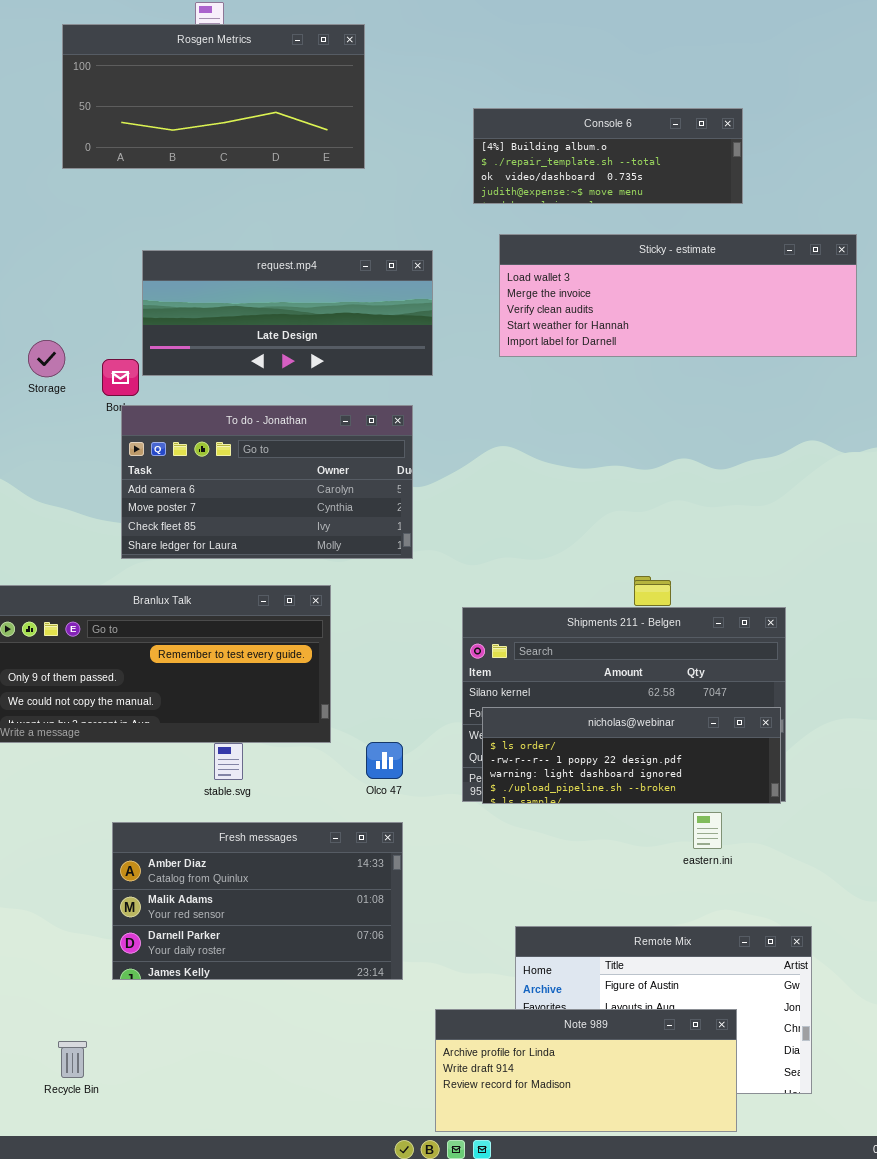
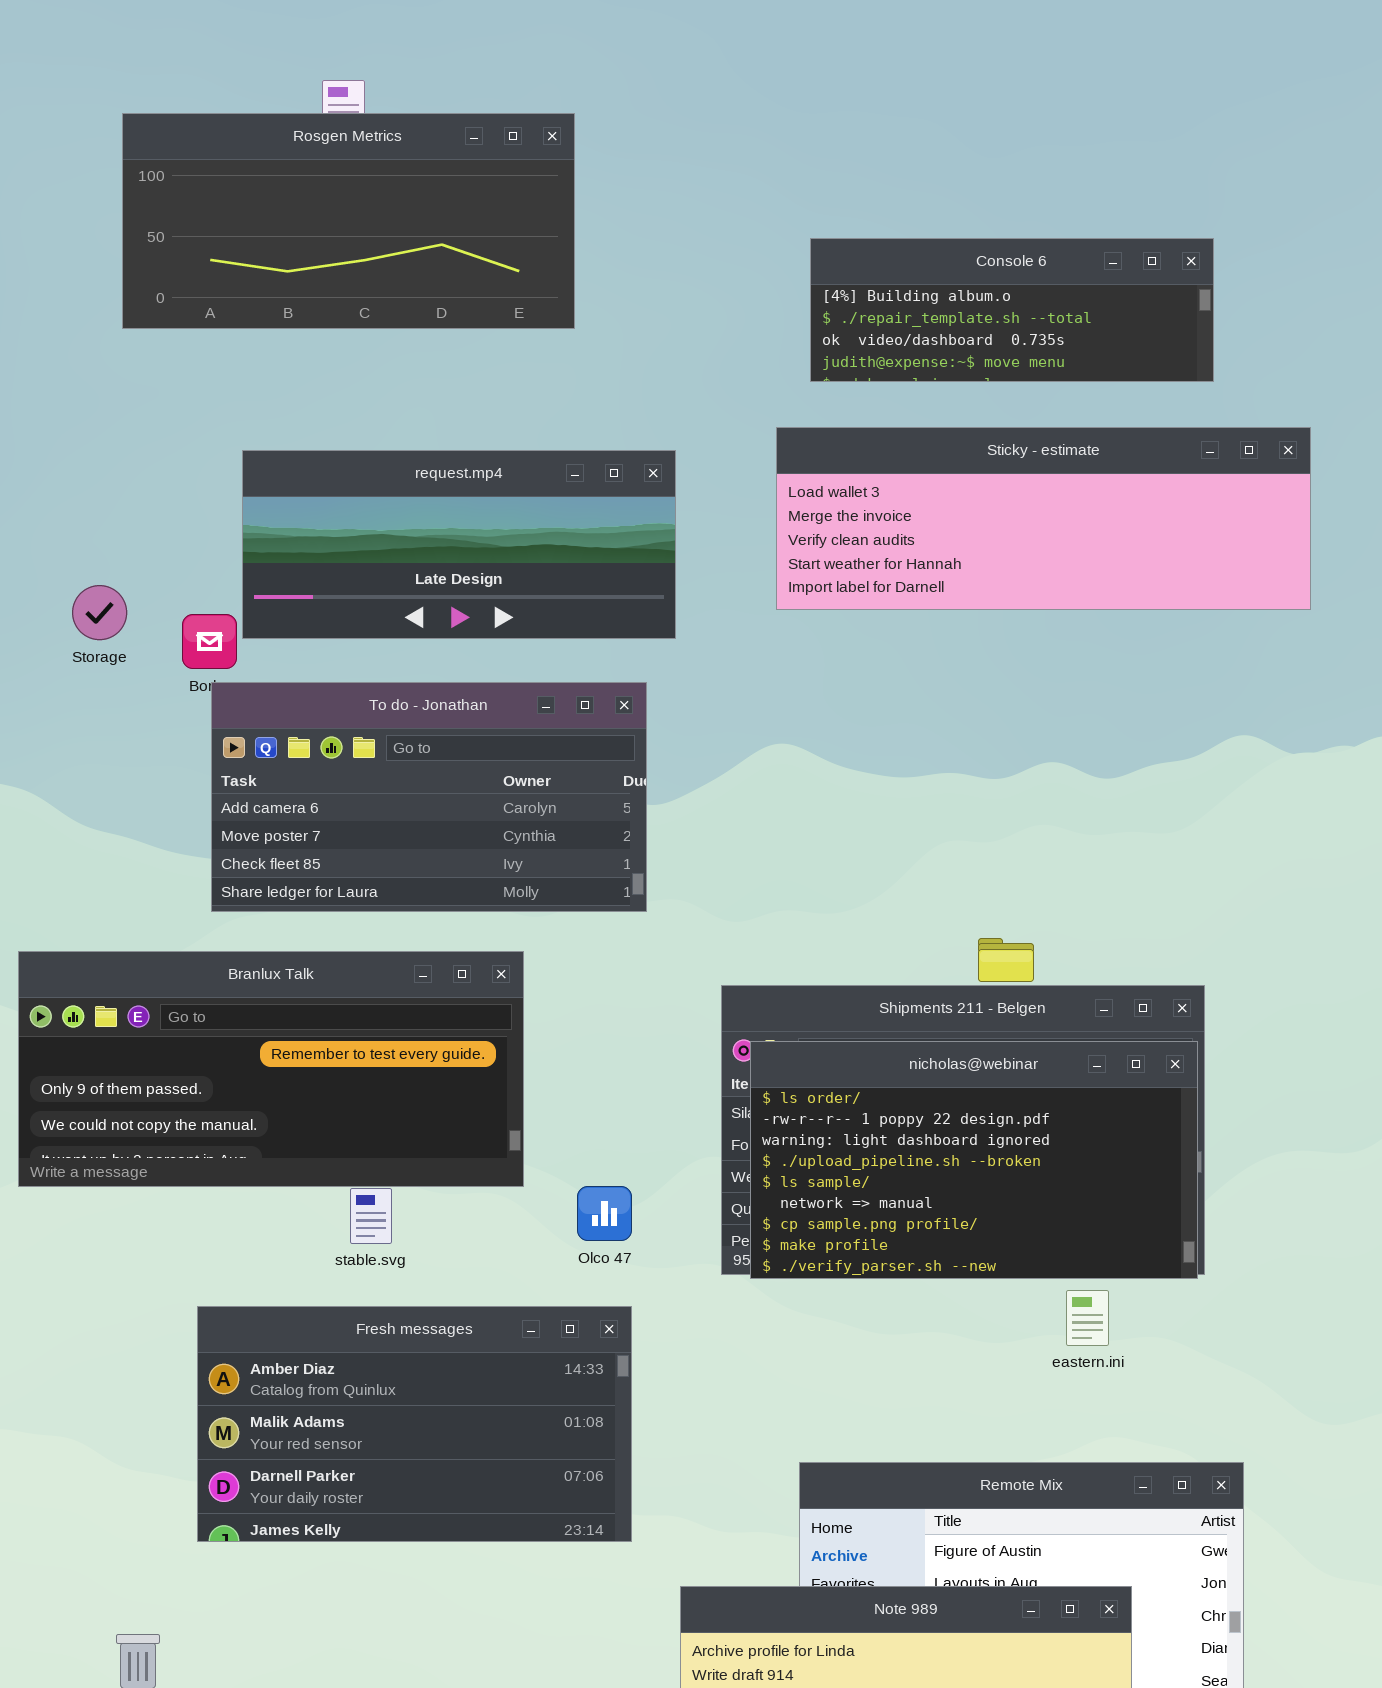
Console 6: [473,108,743,204] -> [810,238,1214,382], moved
nicholas@webinar: [482,707,781,804] -> [750,1041,1198,1279], resized

